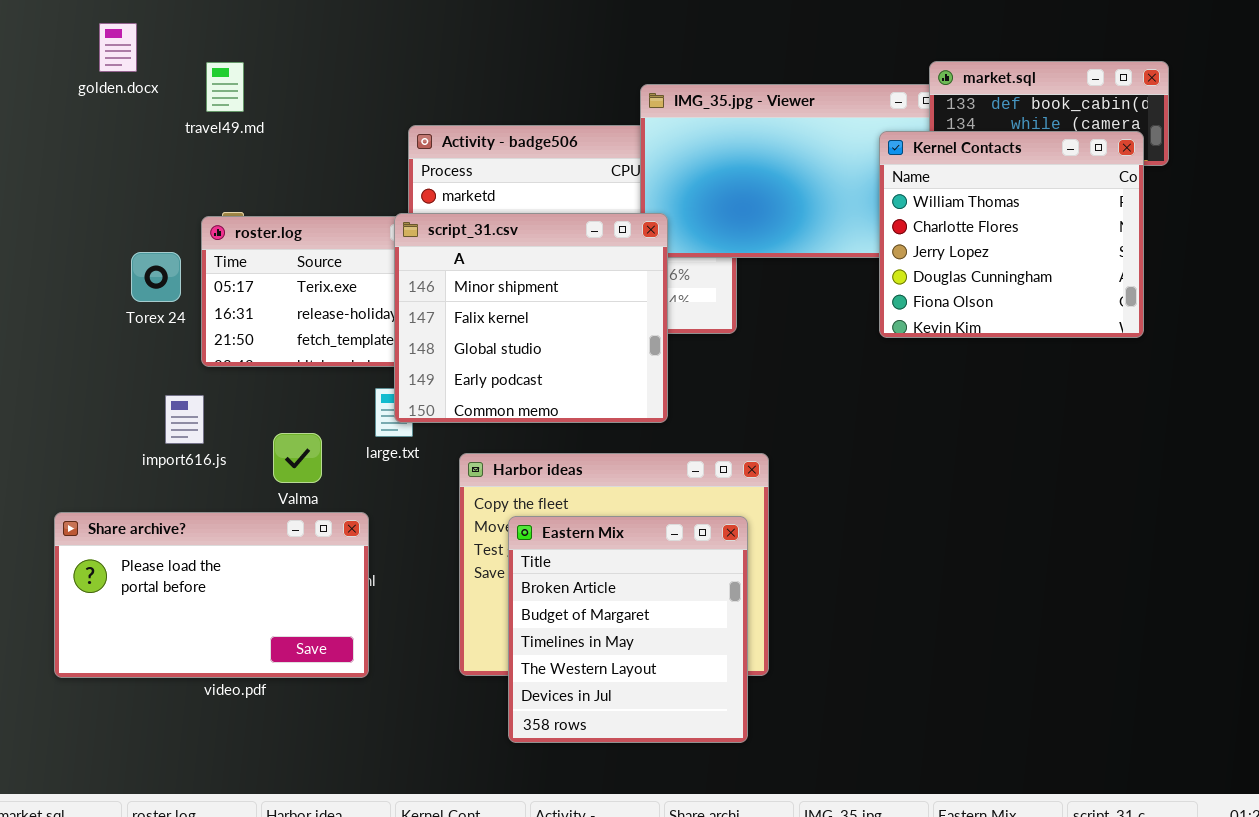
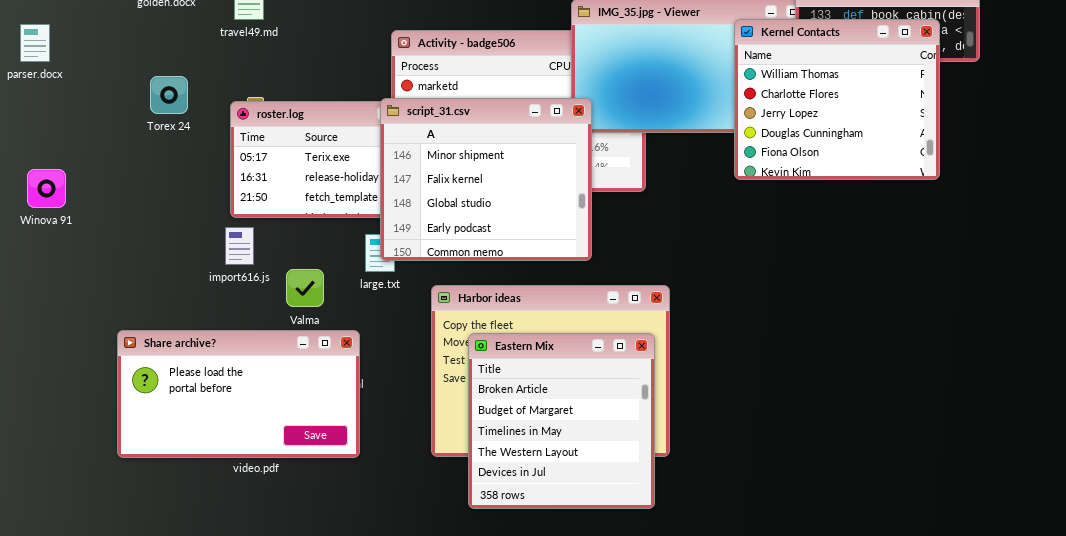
Kernel Contacts: [879,131,1144,338] -> [734,19,940,180], moved
Torex 24: [131,252,181,302] -> [150,76,188,114], moved
import616.js: [165,395,204,444] -> [225,227,254,265], moved

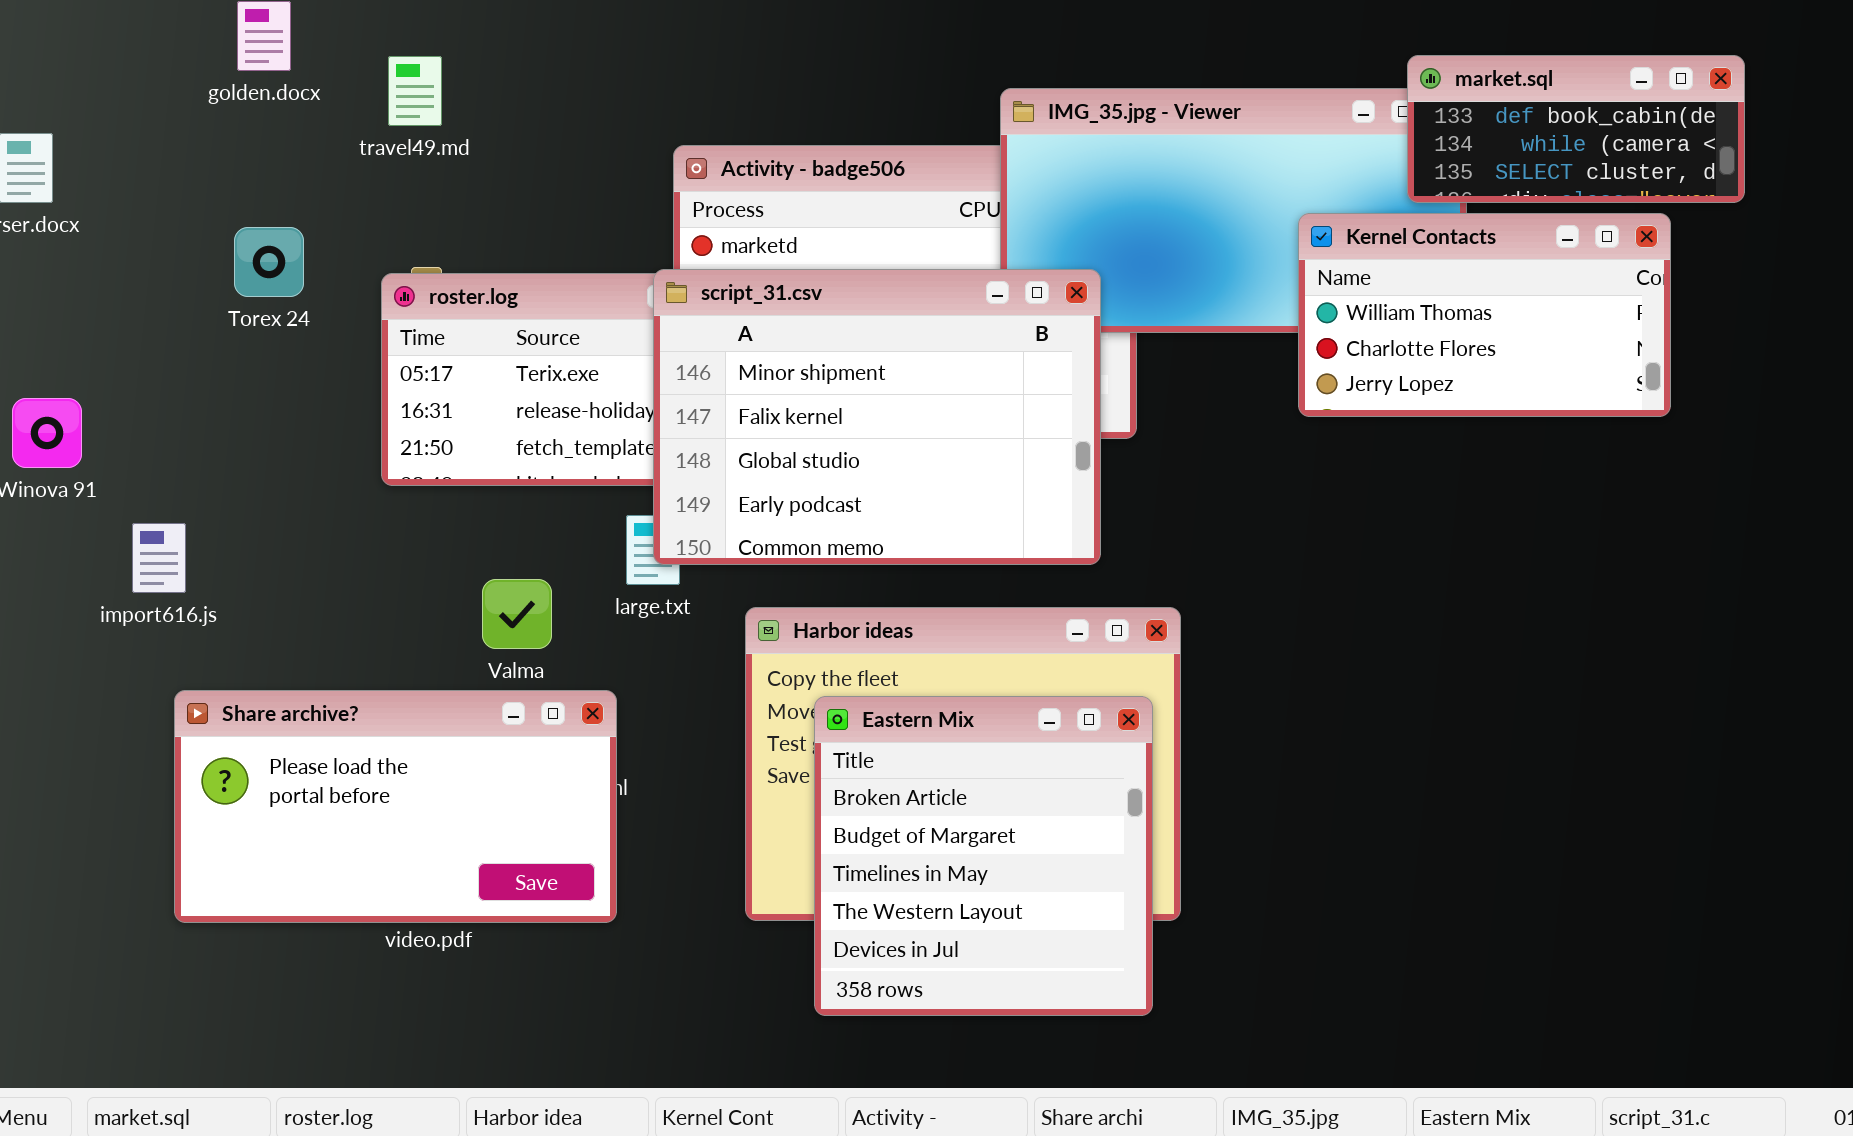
Kernel Contacts: [734,19,940,180] -> [1298,213,1671,417], resized
script_31.csv: [380,98,592,261] -> [653,269,1101,565], resized
import616.js: [225,227,254,265] -> [132,523,186,593], moved

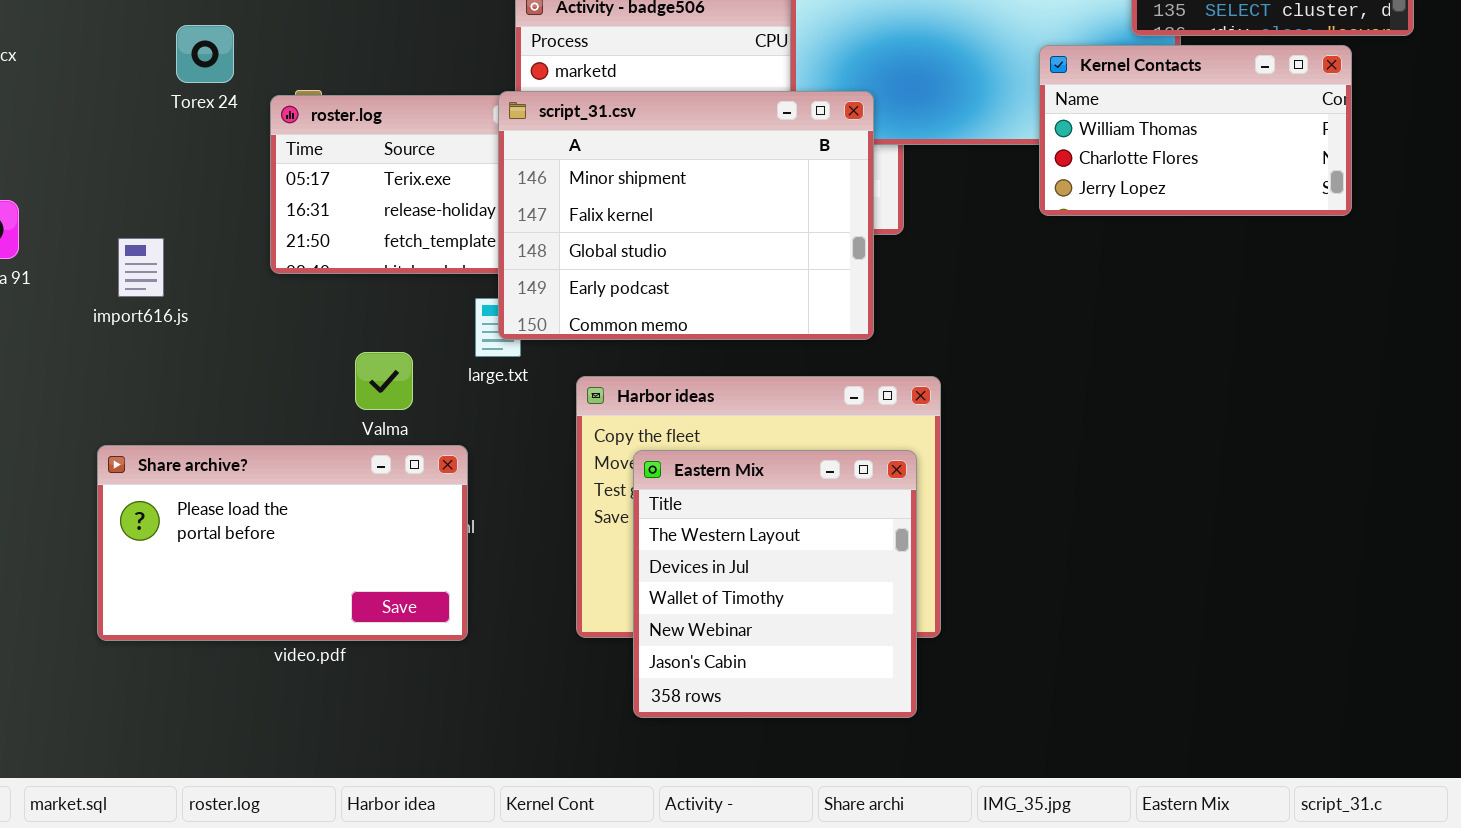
Torex 24: [234,227,304,297] -> [176,25,234,83], moved
import616.js: [132,523,186,593] -> [118,238,164,297], moved
Eastern Mix: [814,696,1153,1016] -> [633,450,917,718], scrolled down 3 rows

